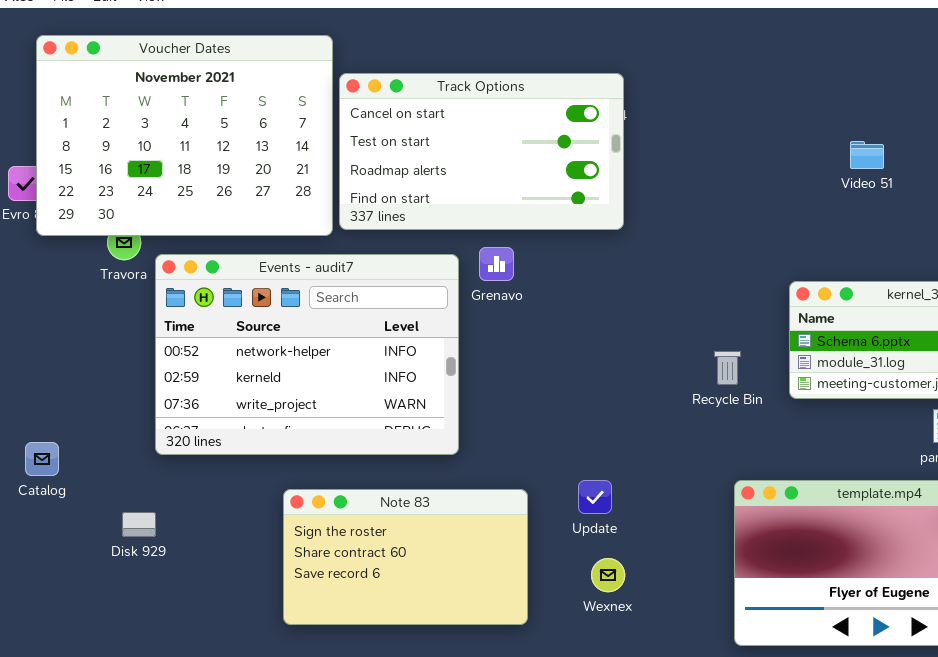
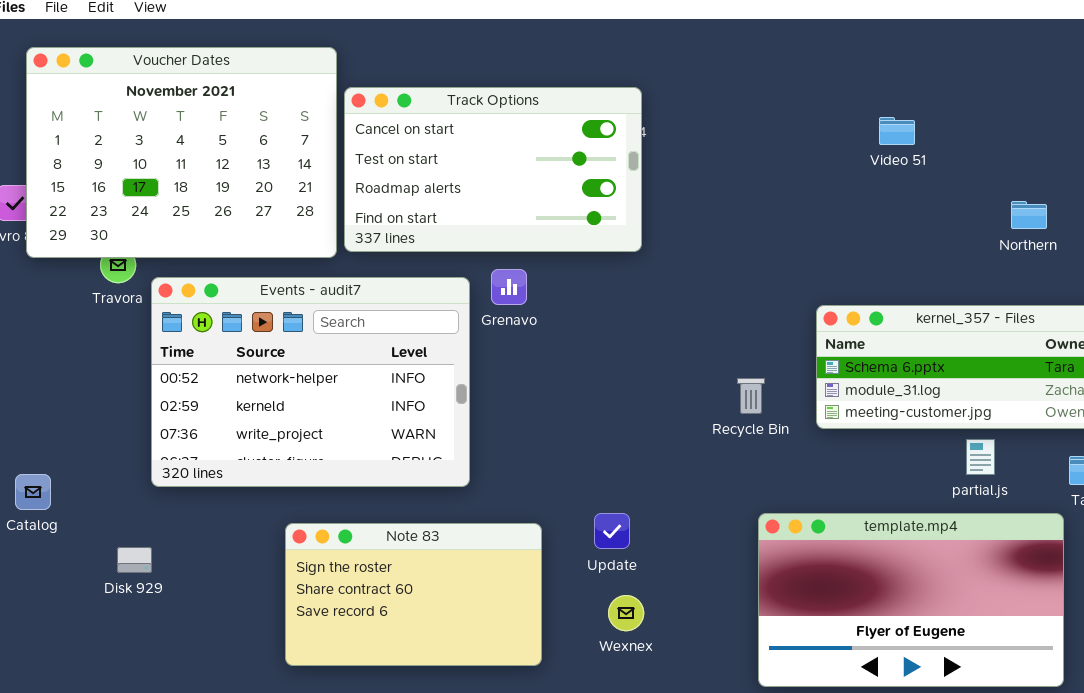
Video 51: [850,141,884,169] -> [879,117,915,145], moved

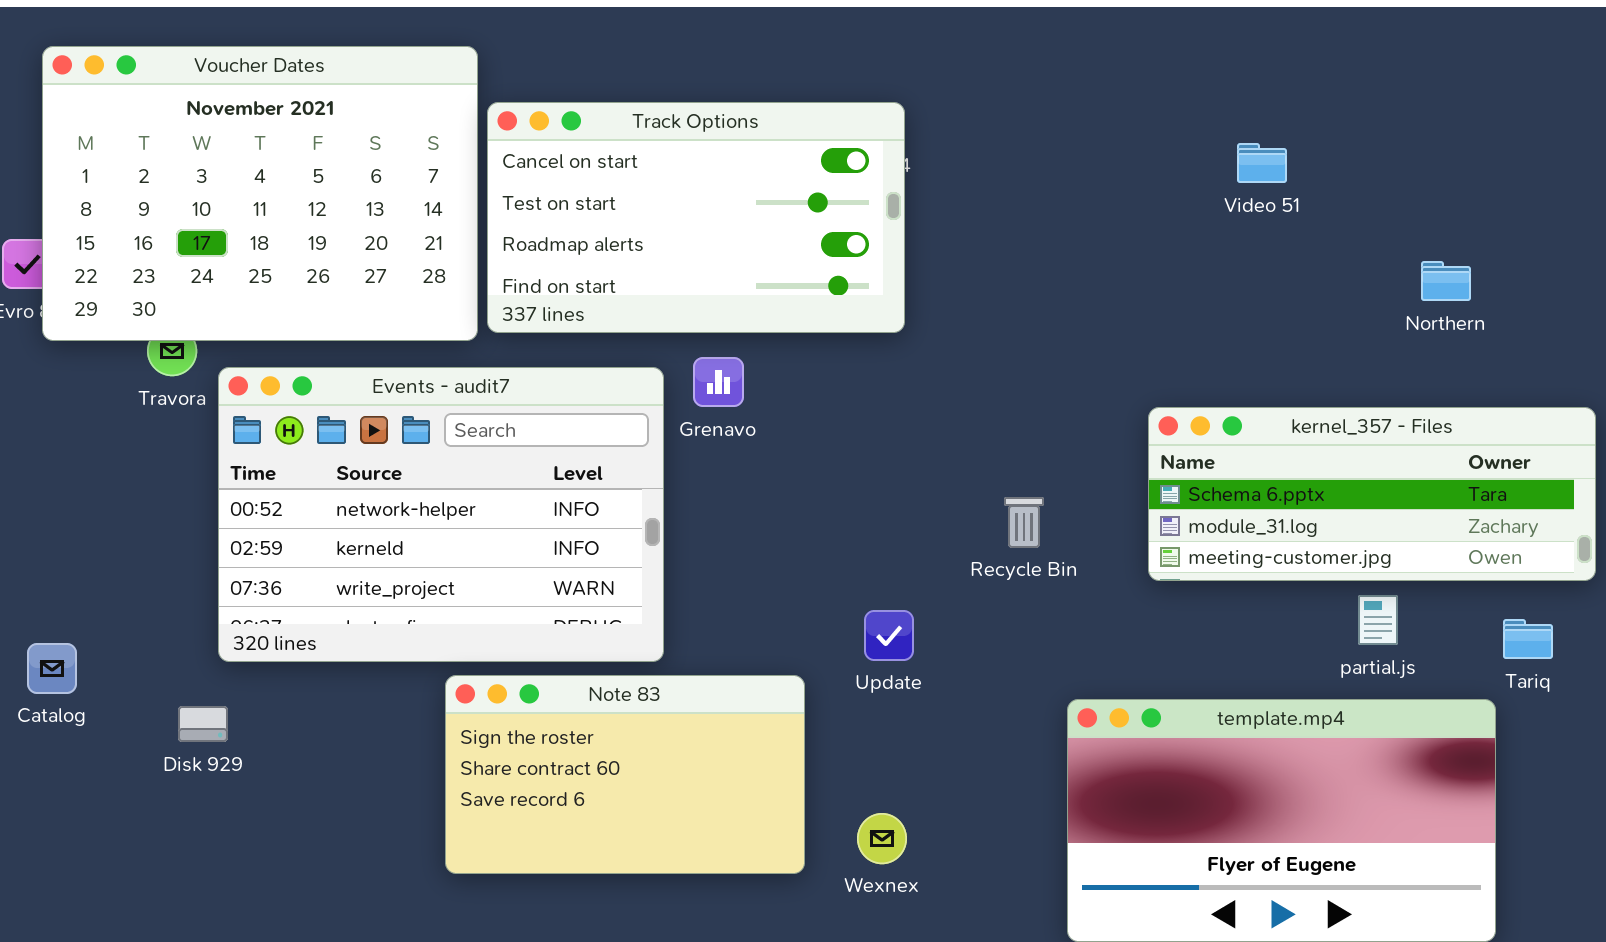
Recycle Bin: [737,378,765,414] -> [1004,497,1044,548], moved
Update: [594,513,630,549] -> [864,610,914,661], moved
Note 83: [285,523,542,666] -> [445,675,805,874], moved
Disk 929: [117,547,152,573] -> [178,706,228,742], moved

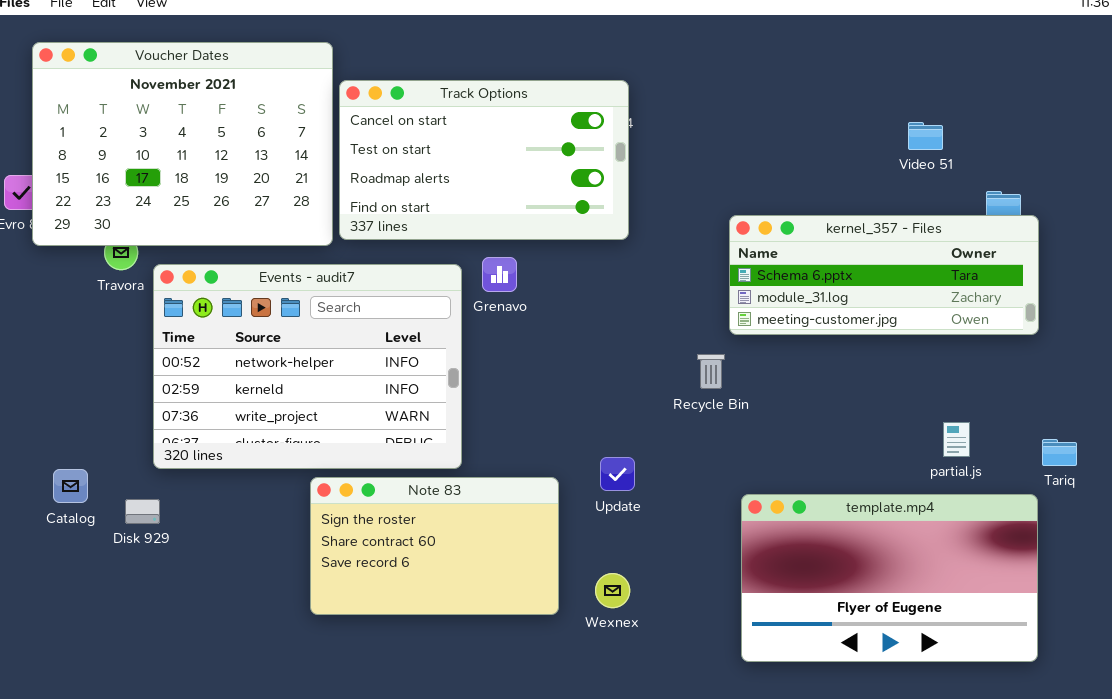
Video 51: [1237,143,1287,183] -> [908,122,943,150], moved
kernel_357 - Files: [1148,407,1596,581] -> [729,215,1039,335], moved
Update: [864,610,914,661] -> [600,457,635,491], moved
Catalog: [27,643,77,694] -> [53,469,88,503], moved

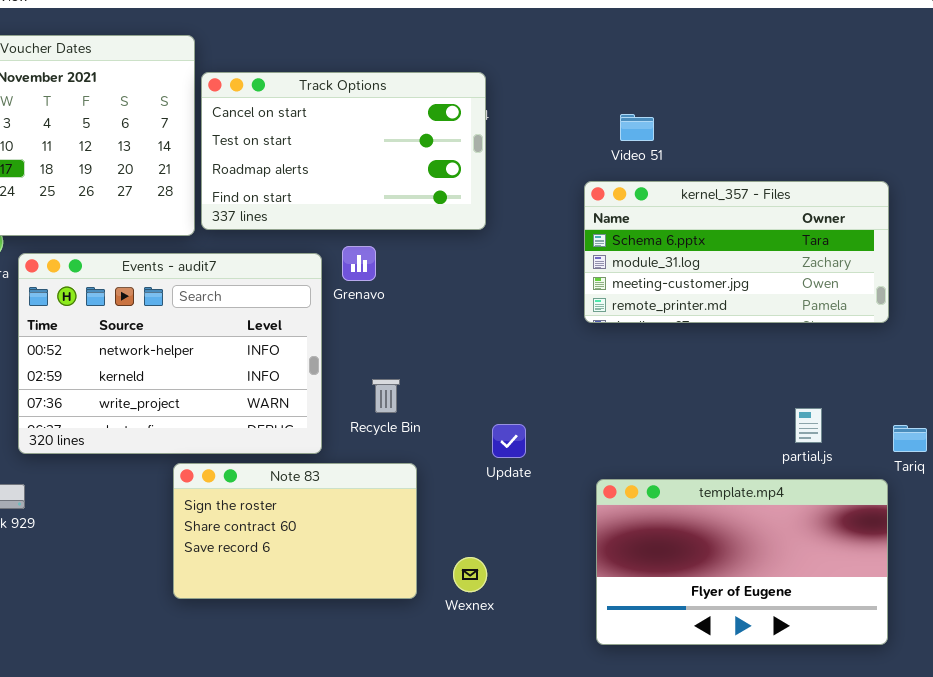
Video 51: [908,122,943,150] -> [620,114,654,141], moved
kernel_357 - Files: [729,215,1039,335] -> [584,181,889,323], resized
Recycle Bin: [697,354,725,389] -> [372,379,400,413], moved
Update: [600,457,635,491] -> [492,424,526,458], moved

